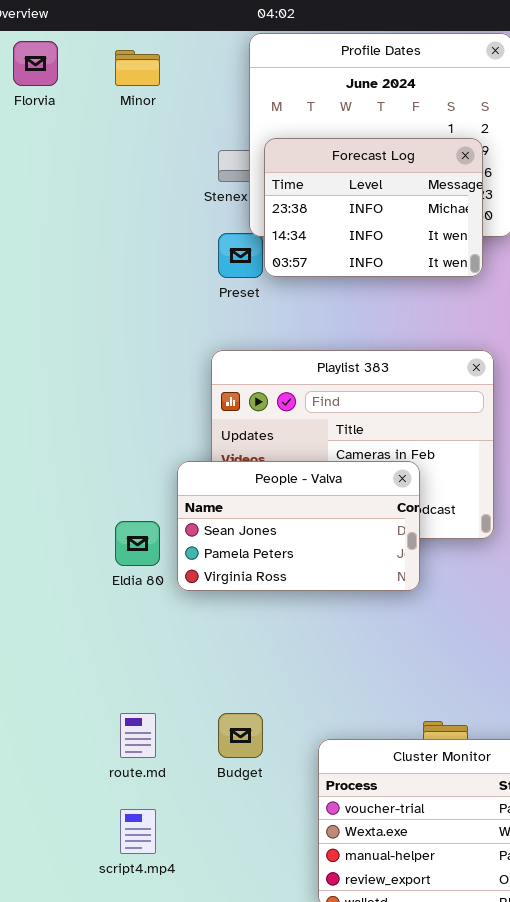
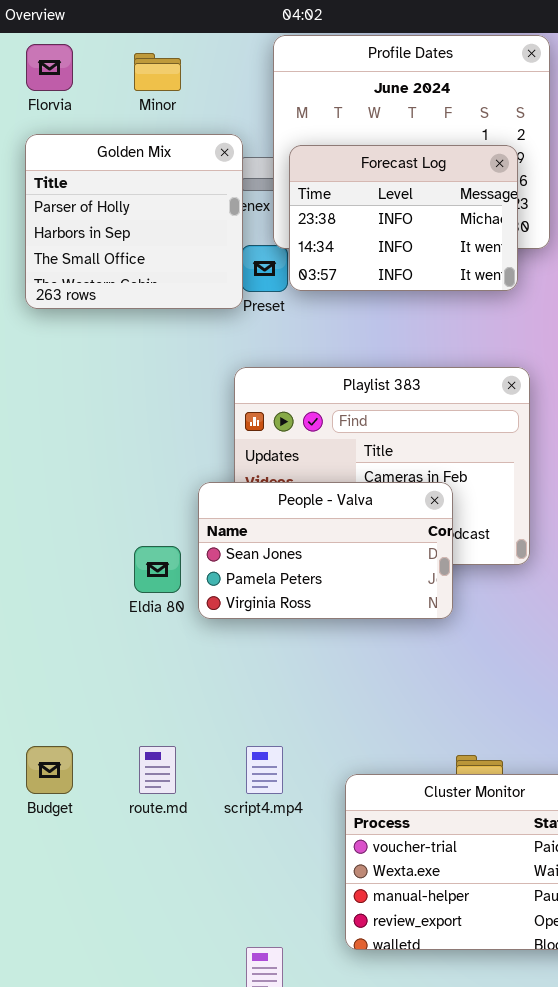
Golden Mix: none -> [25,134,243,309], opened
Budget: [218,713,263,758] -> [26,746,73,794], moved
script4.mp4: [120,809,156,854] -> [246,746,283,794], moved

